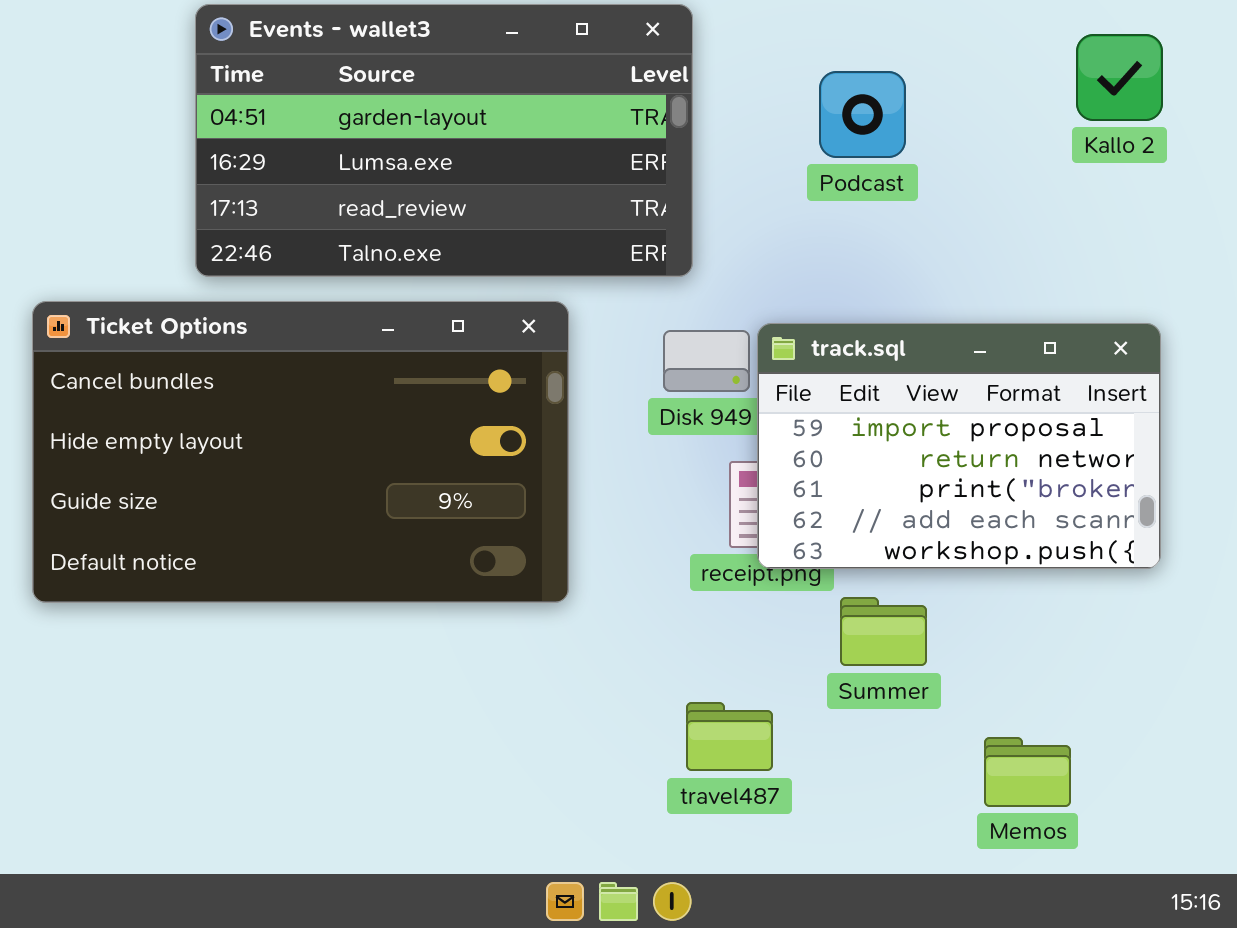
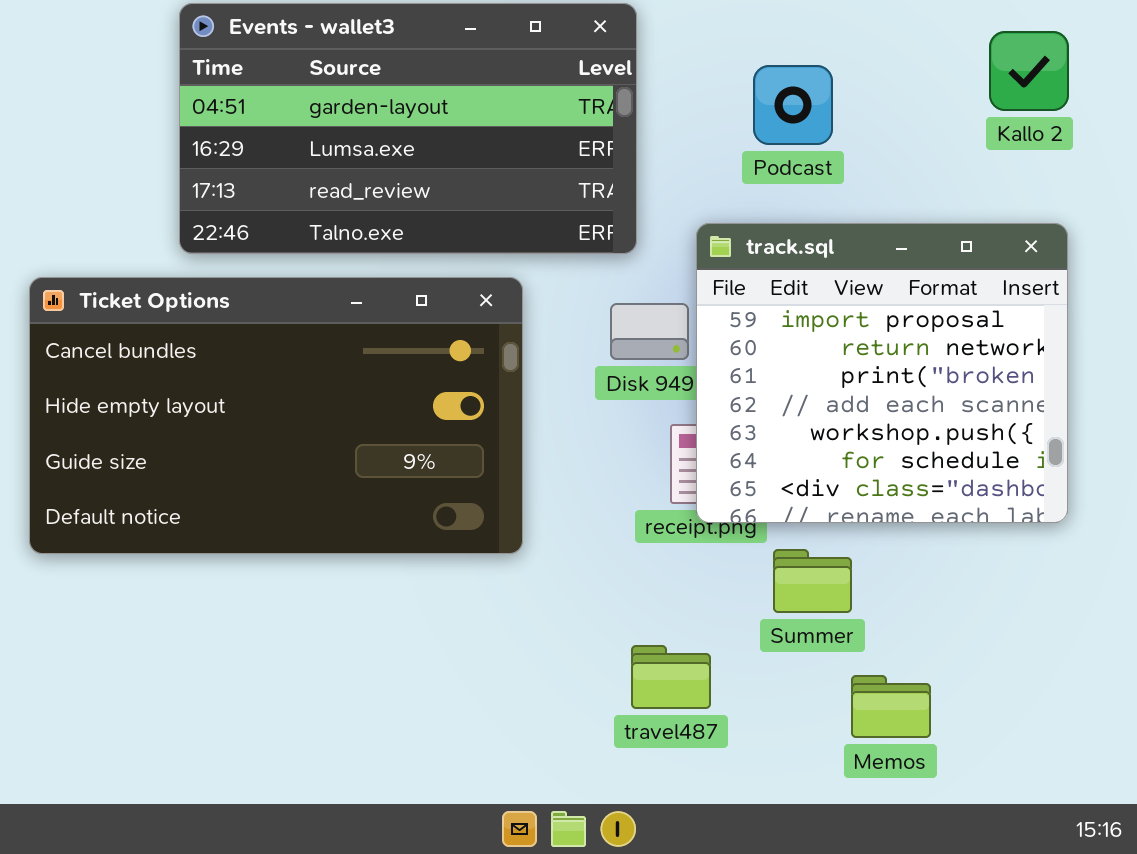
track.sql: [757,323,1161,569] -> [696,223,1068,523], resized
Memos: [984,737,1071,807] -> [851,675,931,738], moved

